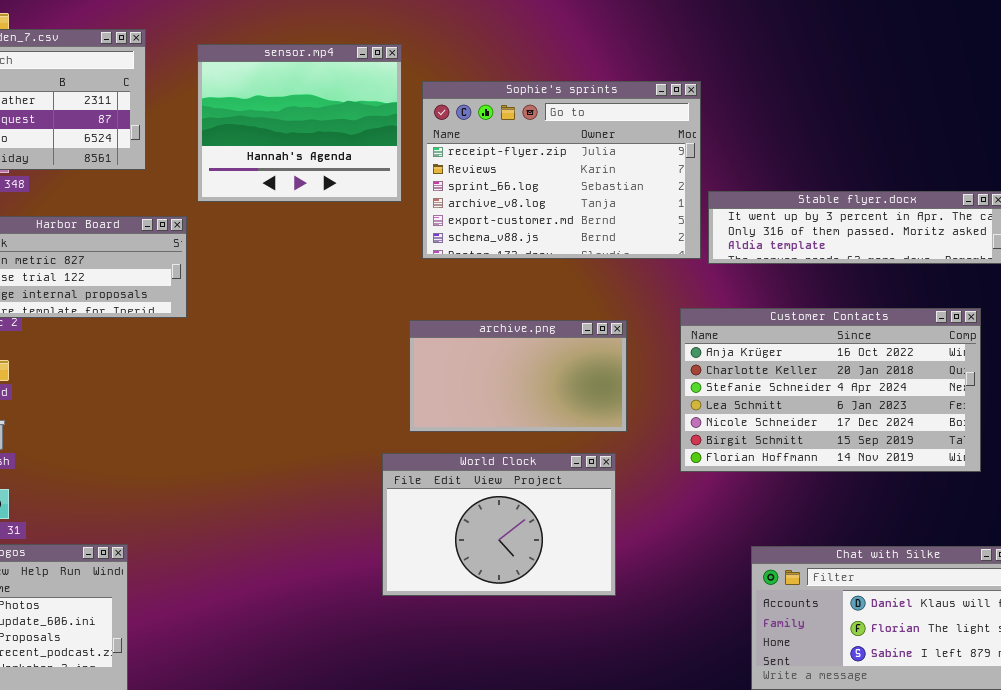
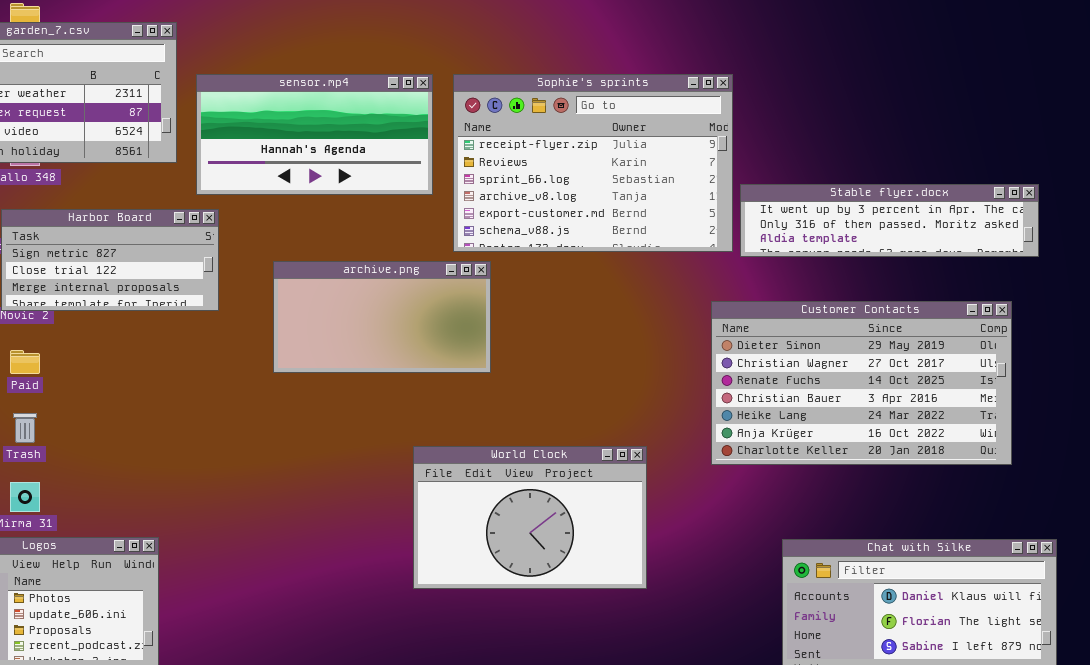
sensor.mp4: [197,44,402,202] -> [196,74,433,195], resized
Customer Contacts: [680,308,981,472] -> [711,301,1012,465], scrolled up 5 rows
archive.png: [409,320,627,432] -> [273,261,491,373], moved

